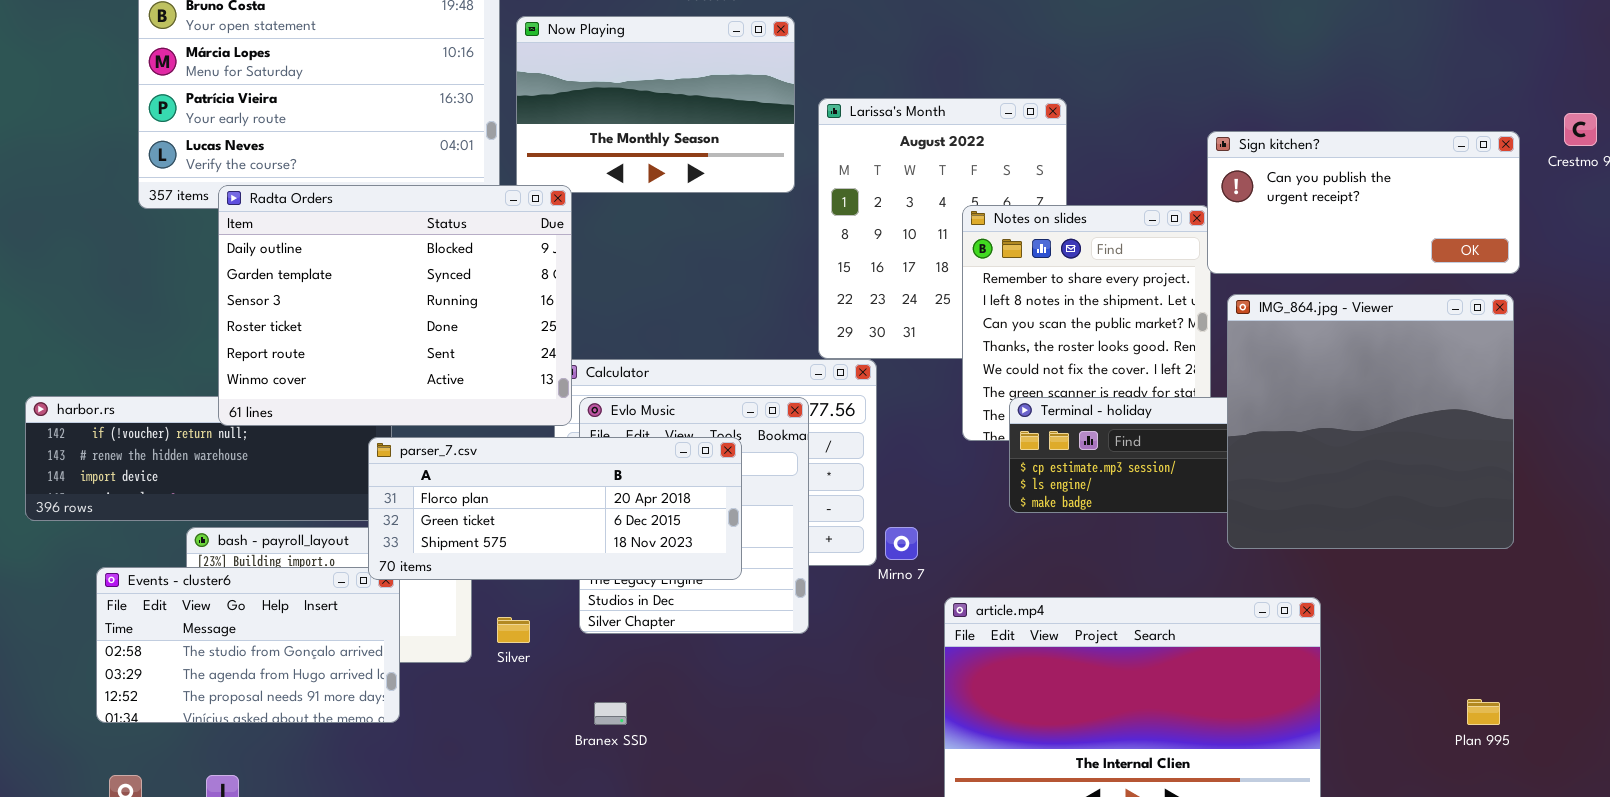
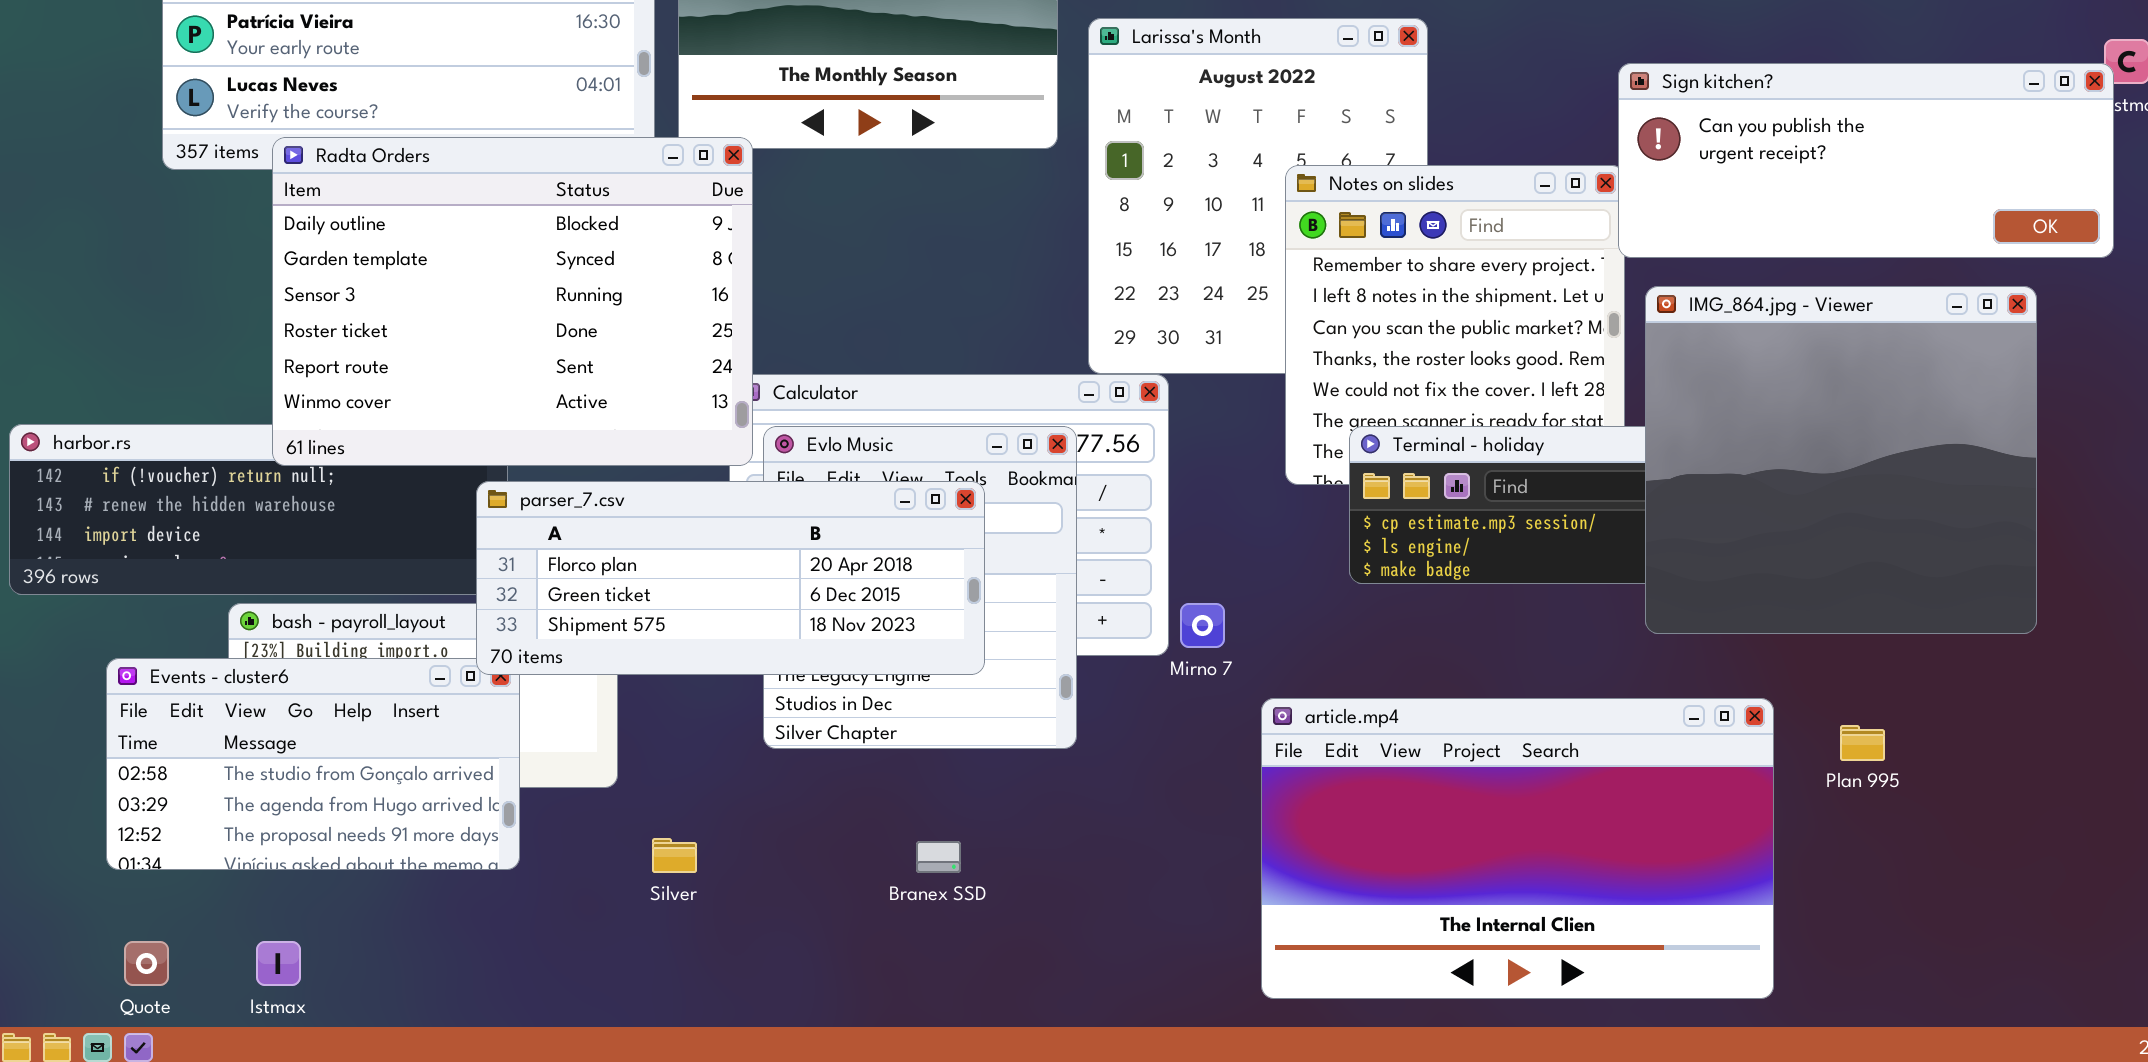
Sign kitchen?: [1207,131,1520,274] -> [1618,63,2114,258], resized
Silver: [497,617,530,643] -> [652,838,697,873], moved
Plan 995: [1467,699,1500,725] -> [1840,725,1885,761], moved
Branex SSD: [594,702,627,725] -> [916,841,961,873], moved

